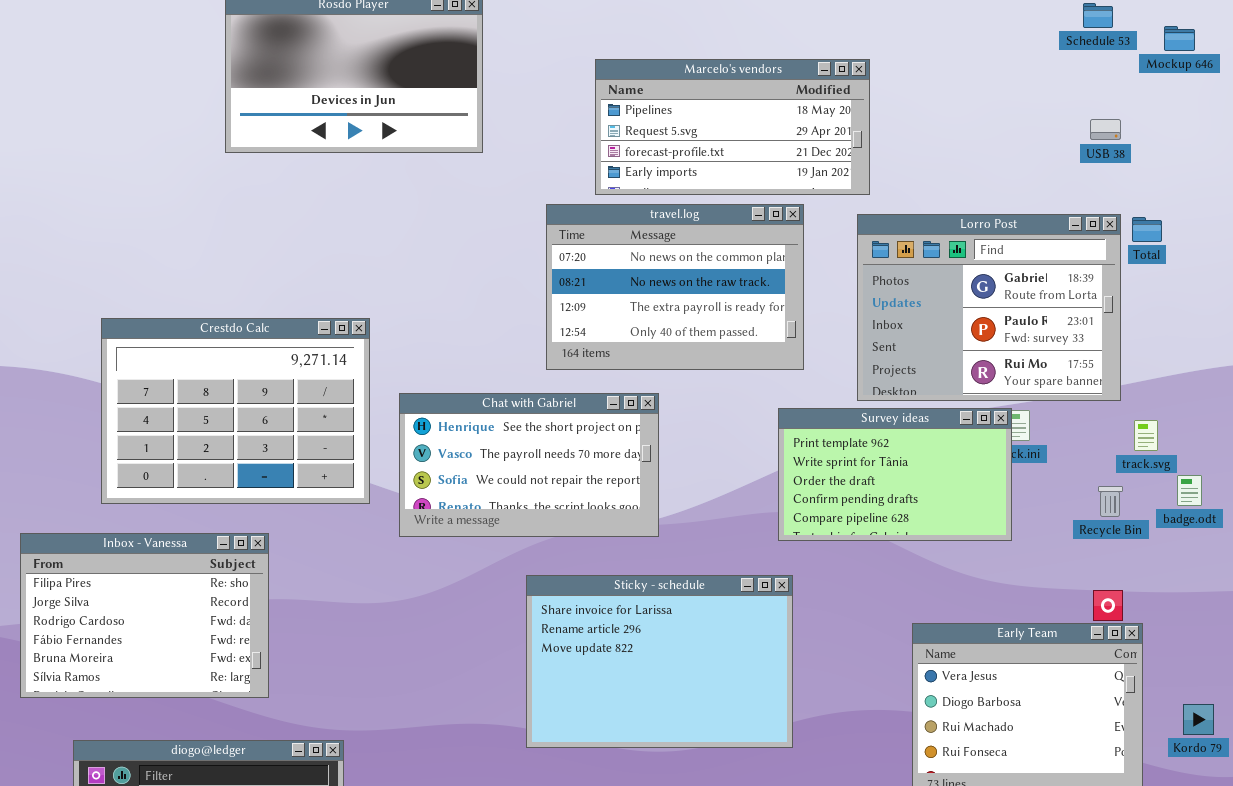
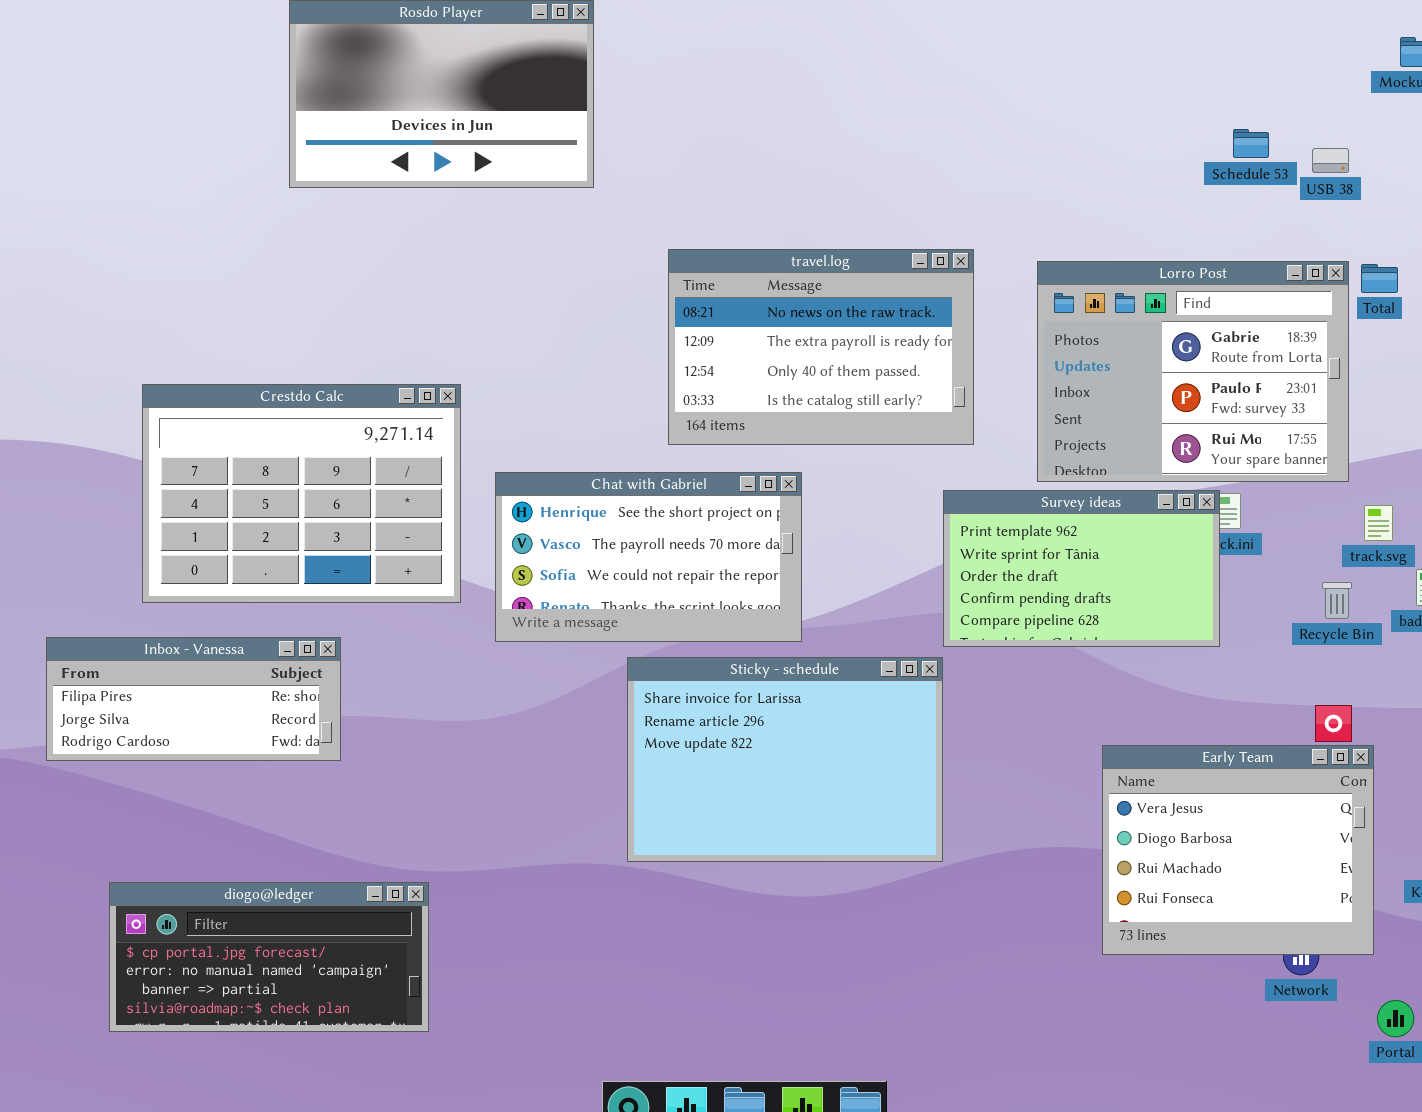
Schedule 53: [1083,3,1113,28] -> [1233,129,1269,158], moved
Marcelo's vendors: [595,59,870,195] -> none, closed
travel.log: [546,204,804,370] -> [668,249,974,445], scrolled down 1 row
Inbox - Vanessa: [20,533,269,698] -> [46,637,341,761], resized
Sticky - schedule: [526,575,793,748] -> [627,657,943,862], moved

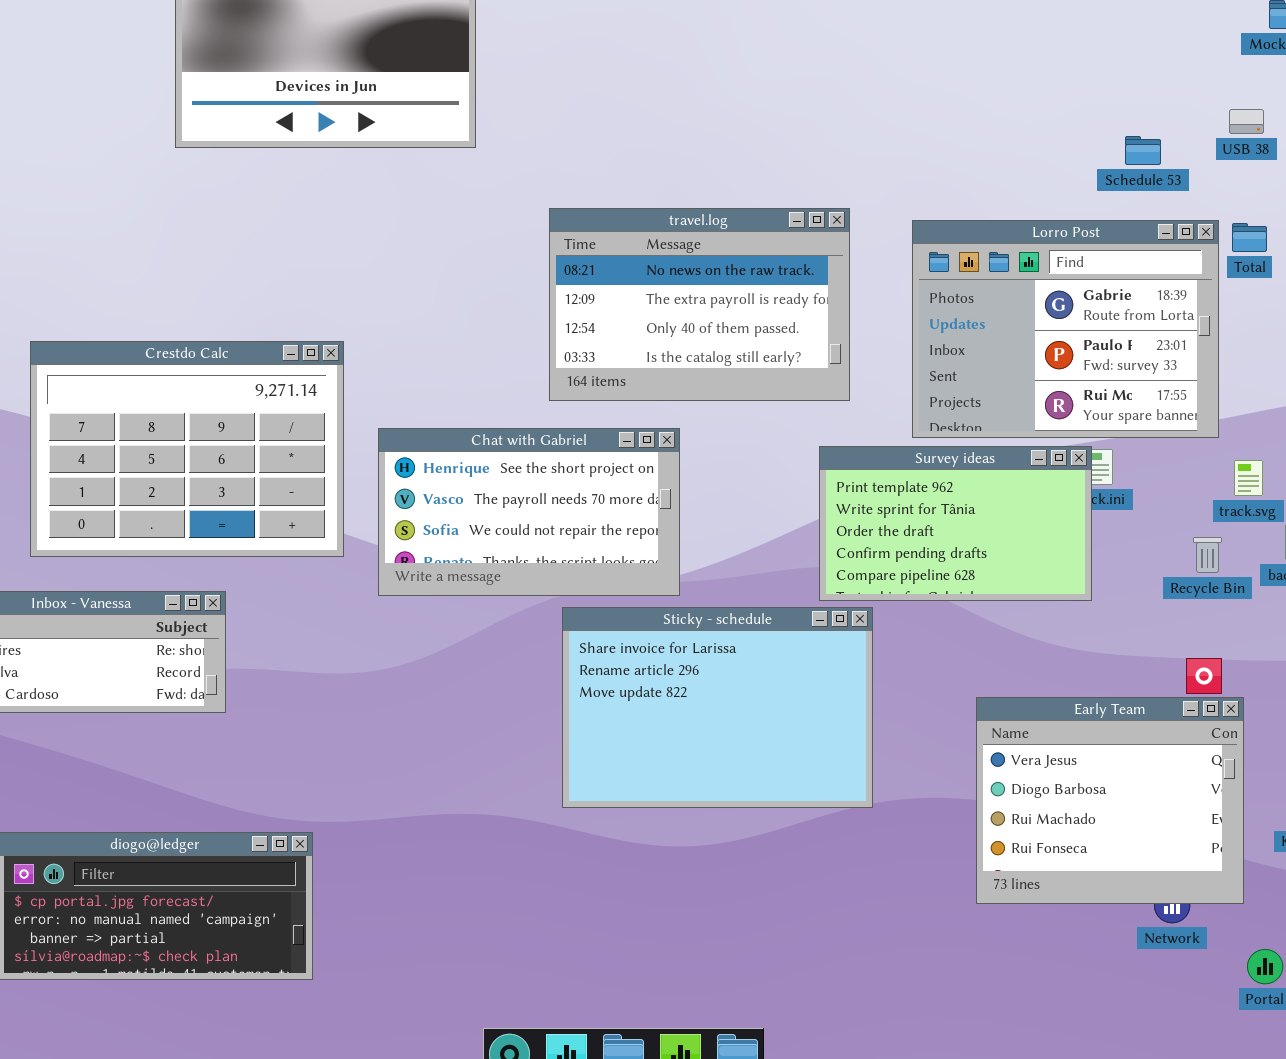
Schedule 53: [1233,129,1269,158] -> [1125,136,1161,165], moved
USB 38: [1312,148,1349,173] -> [1229,109,1264,134], moved
Sticky - schedule: [627,657,943,862] -> [562,607,873,808], moved

